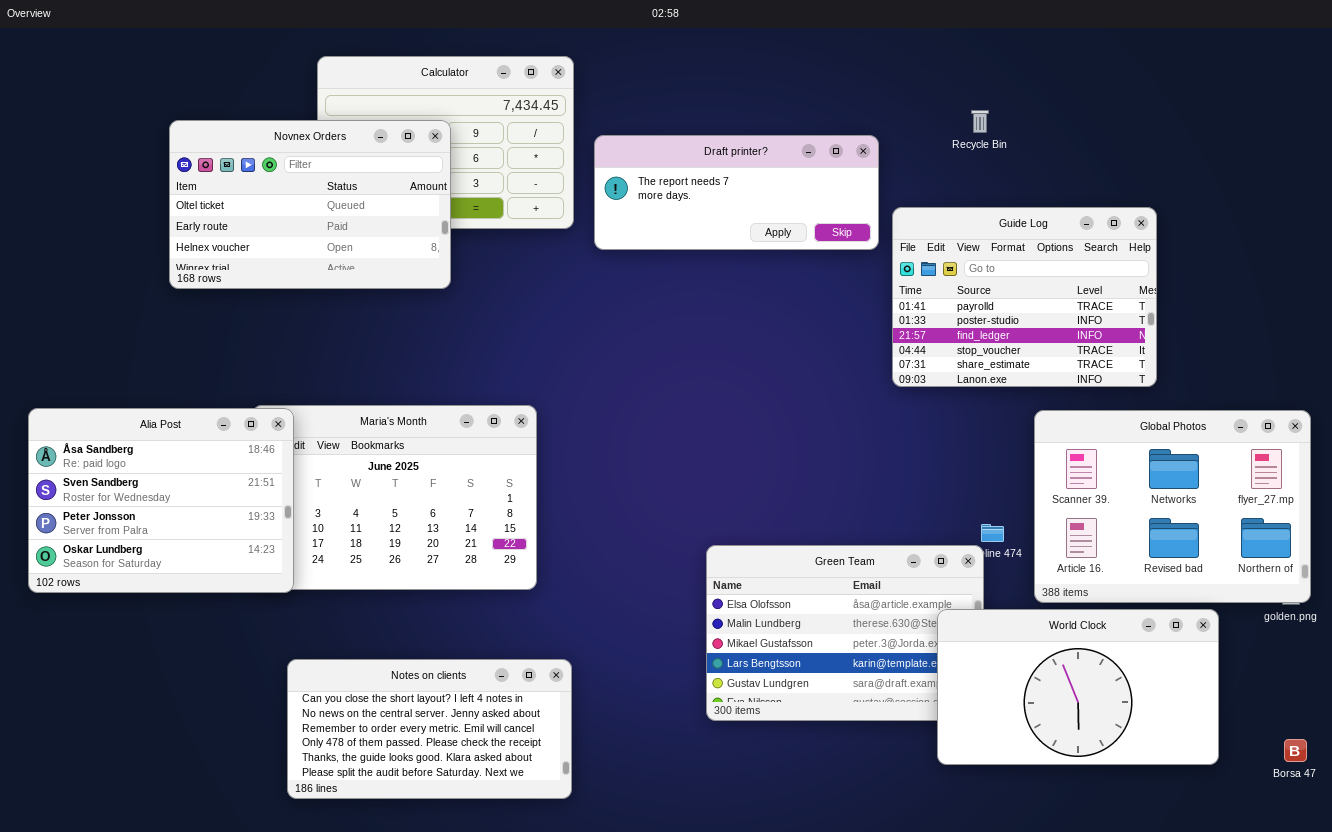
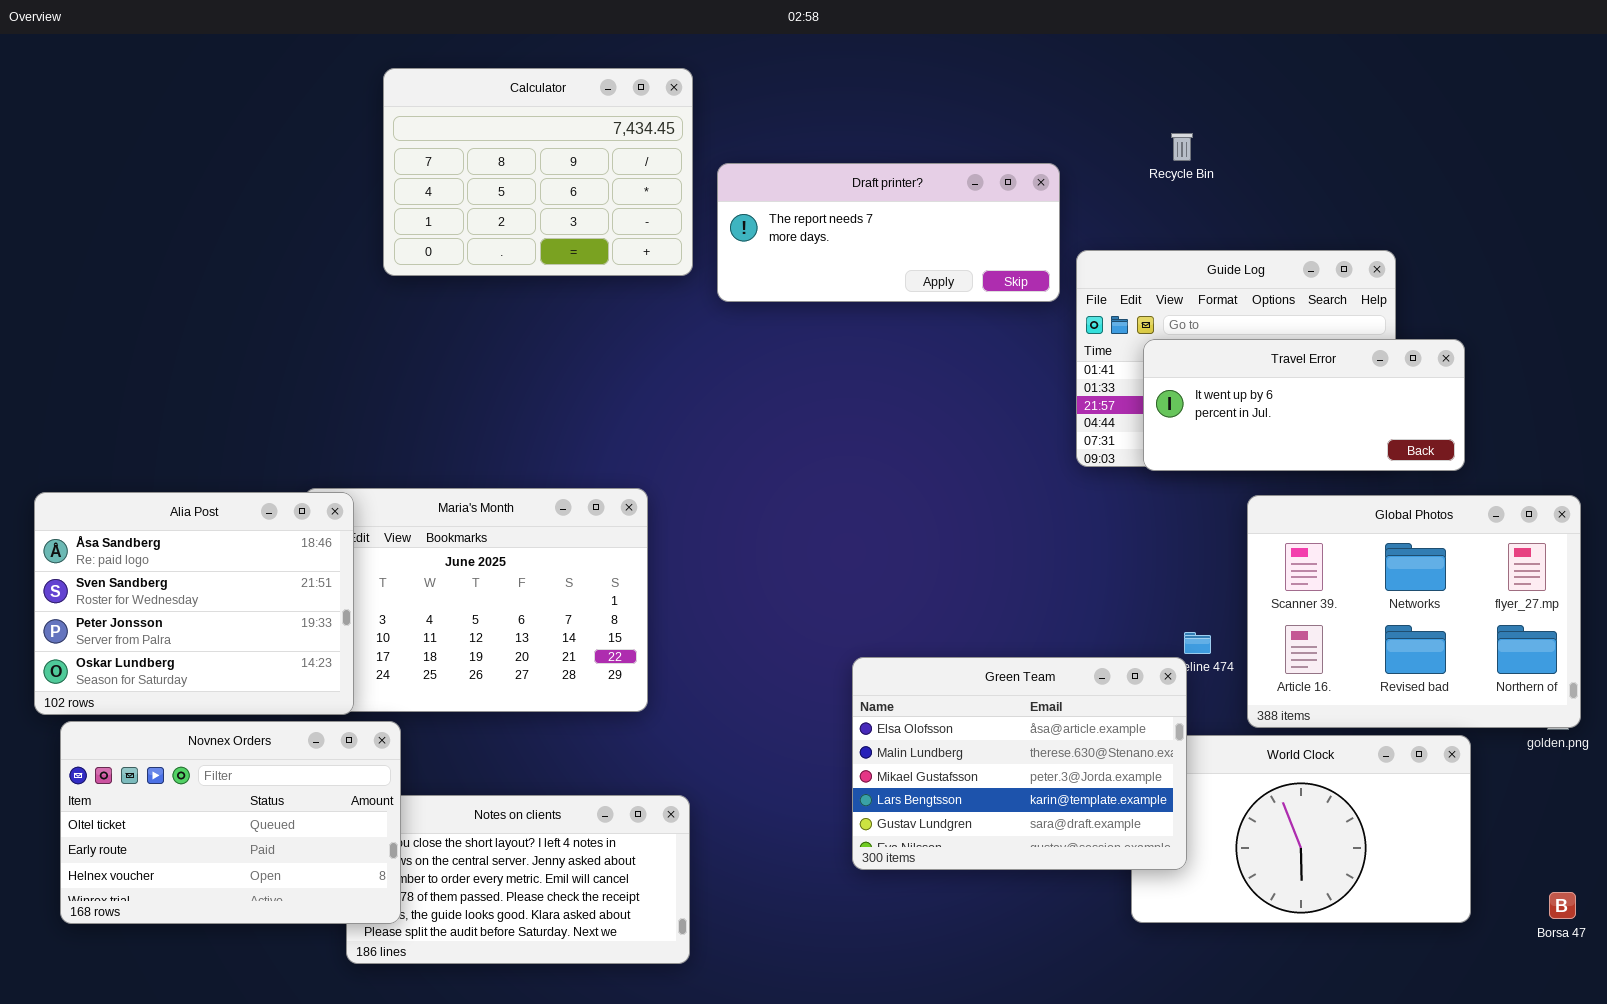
Novnex Orders: [169,120,451,289] -> [60,721,401,924], moved
Travel Error: none -> [1143,339,1465,471], opened
Green Team: [706,545,984,721] -> [852,657,1187,870], raised

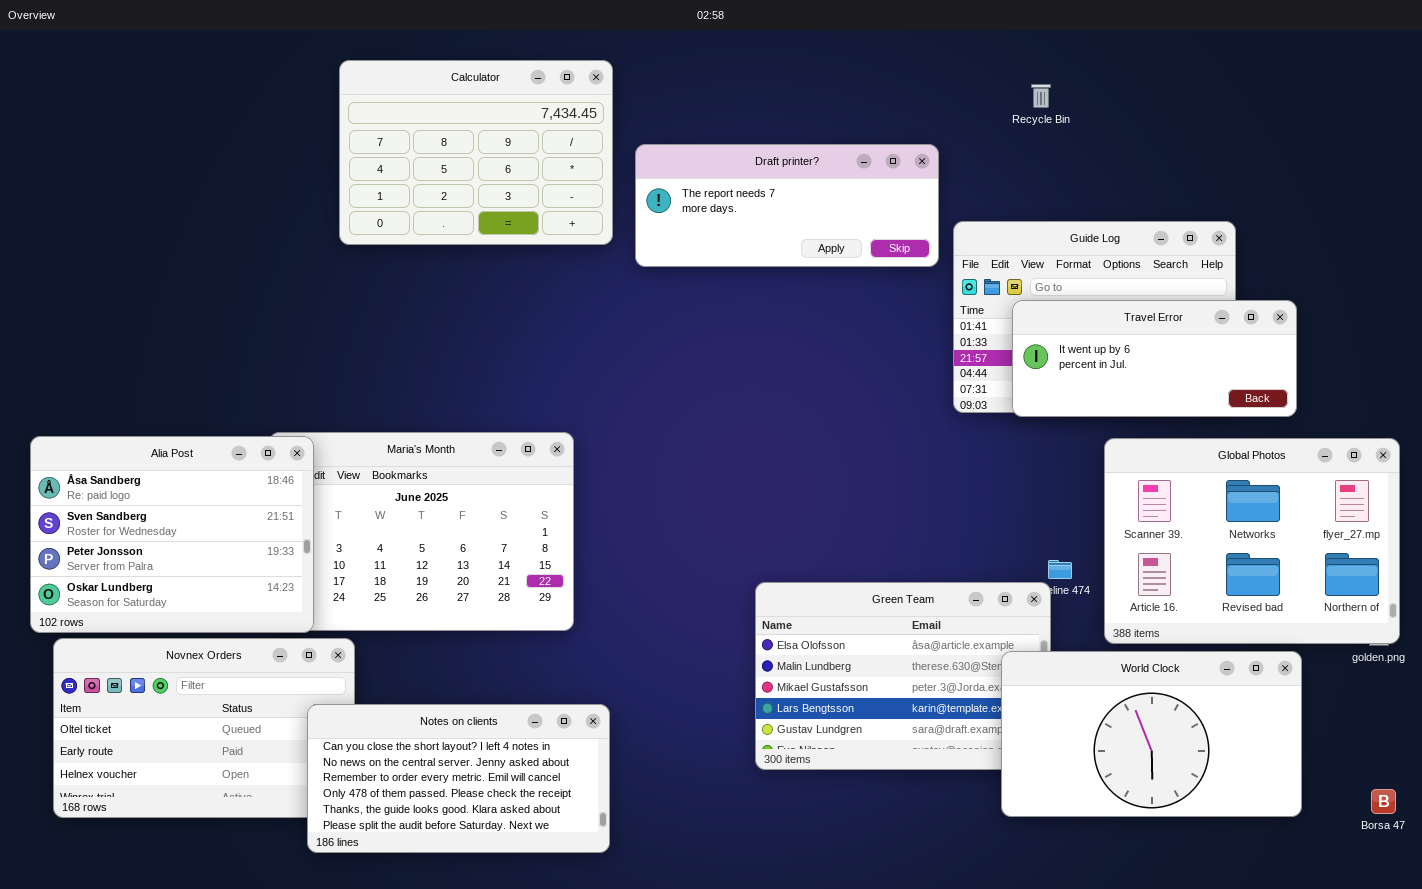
Recycle Bin: [1171,133,1193,161] -> [1031,84,1051,108], moved
World Clock: [1131,735,1471,923] -> [1001,651,1302,817], raised
Notes on clients: [346,795,690,964] -> [307,704,610,853], raised

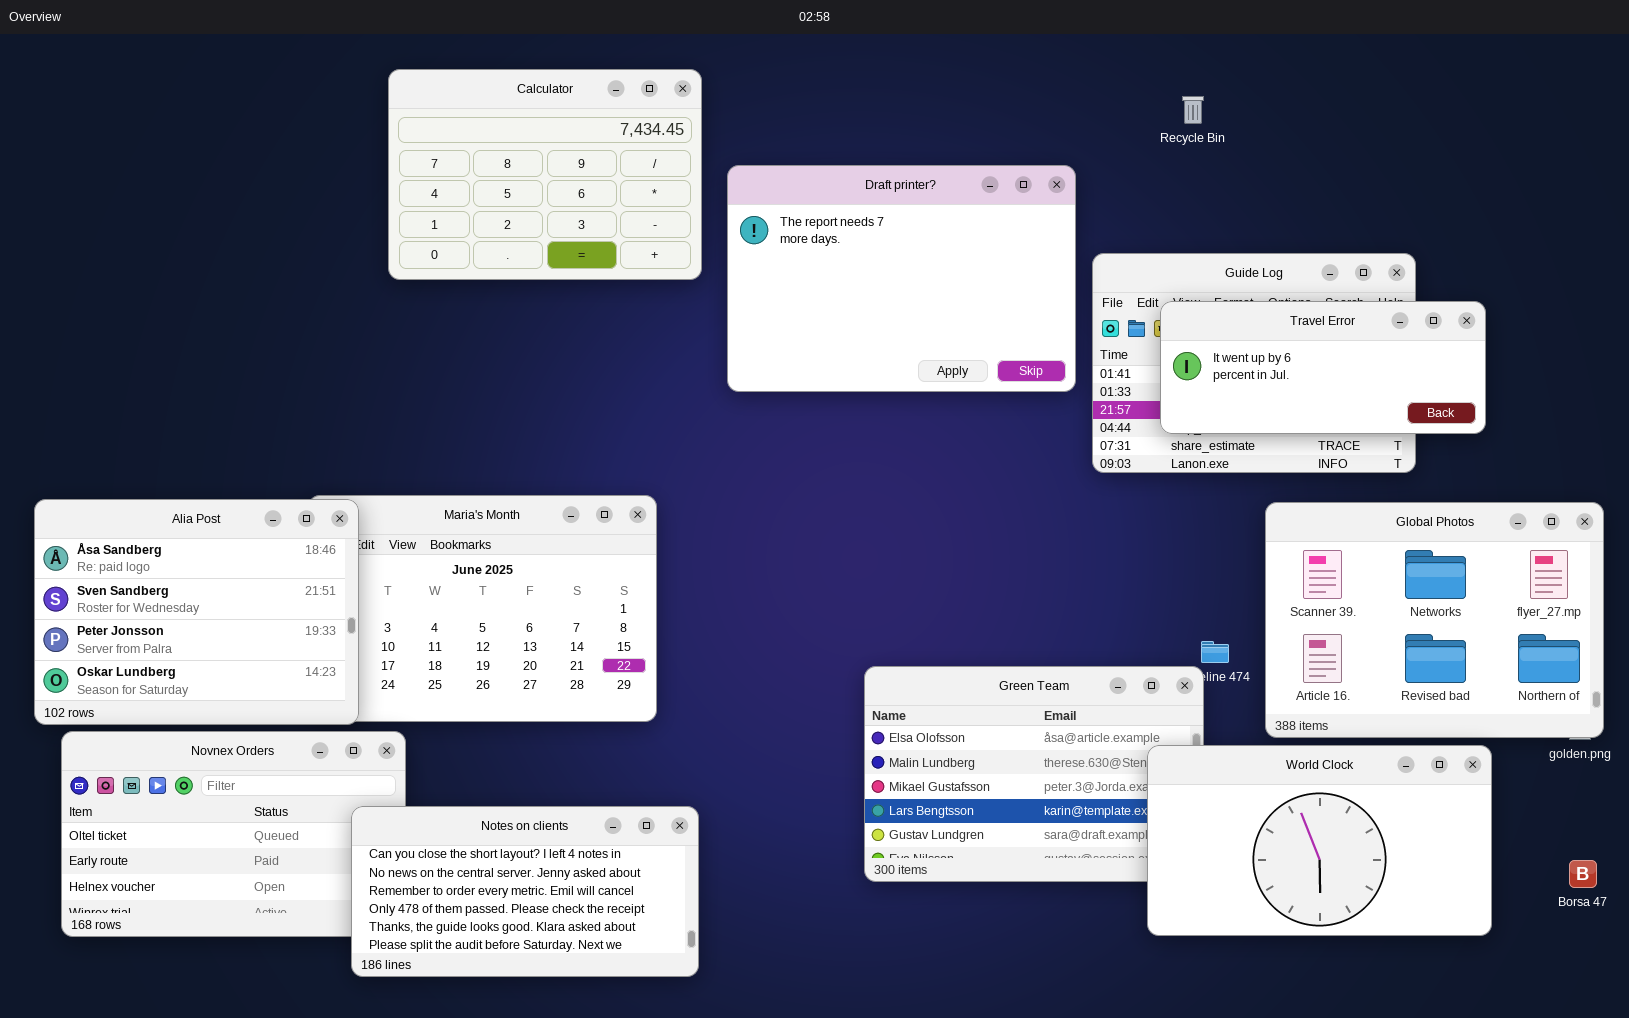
Draft printer?: [635,144,939,267] -> [727,165,1076,392], resized
Travel Error: [1012,300,1297,417] -> [1160,301,1486,434], moved
Borsa 47: [1371,789,1396,814] -> [1569,860,1597,888], moved

